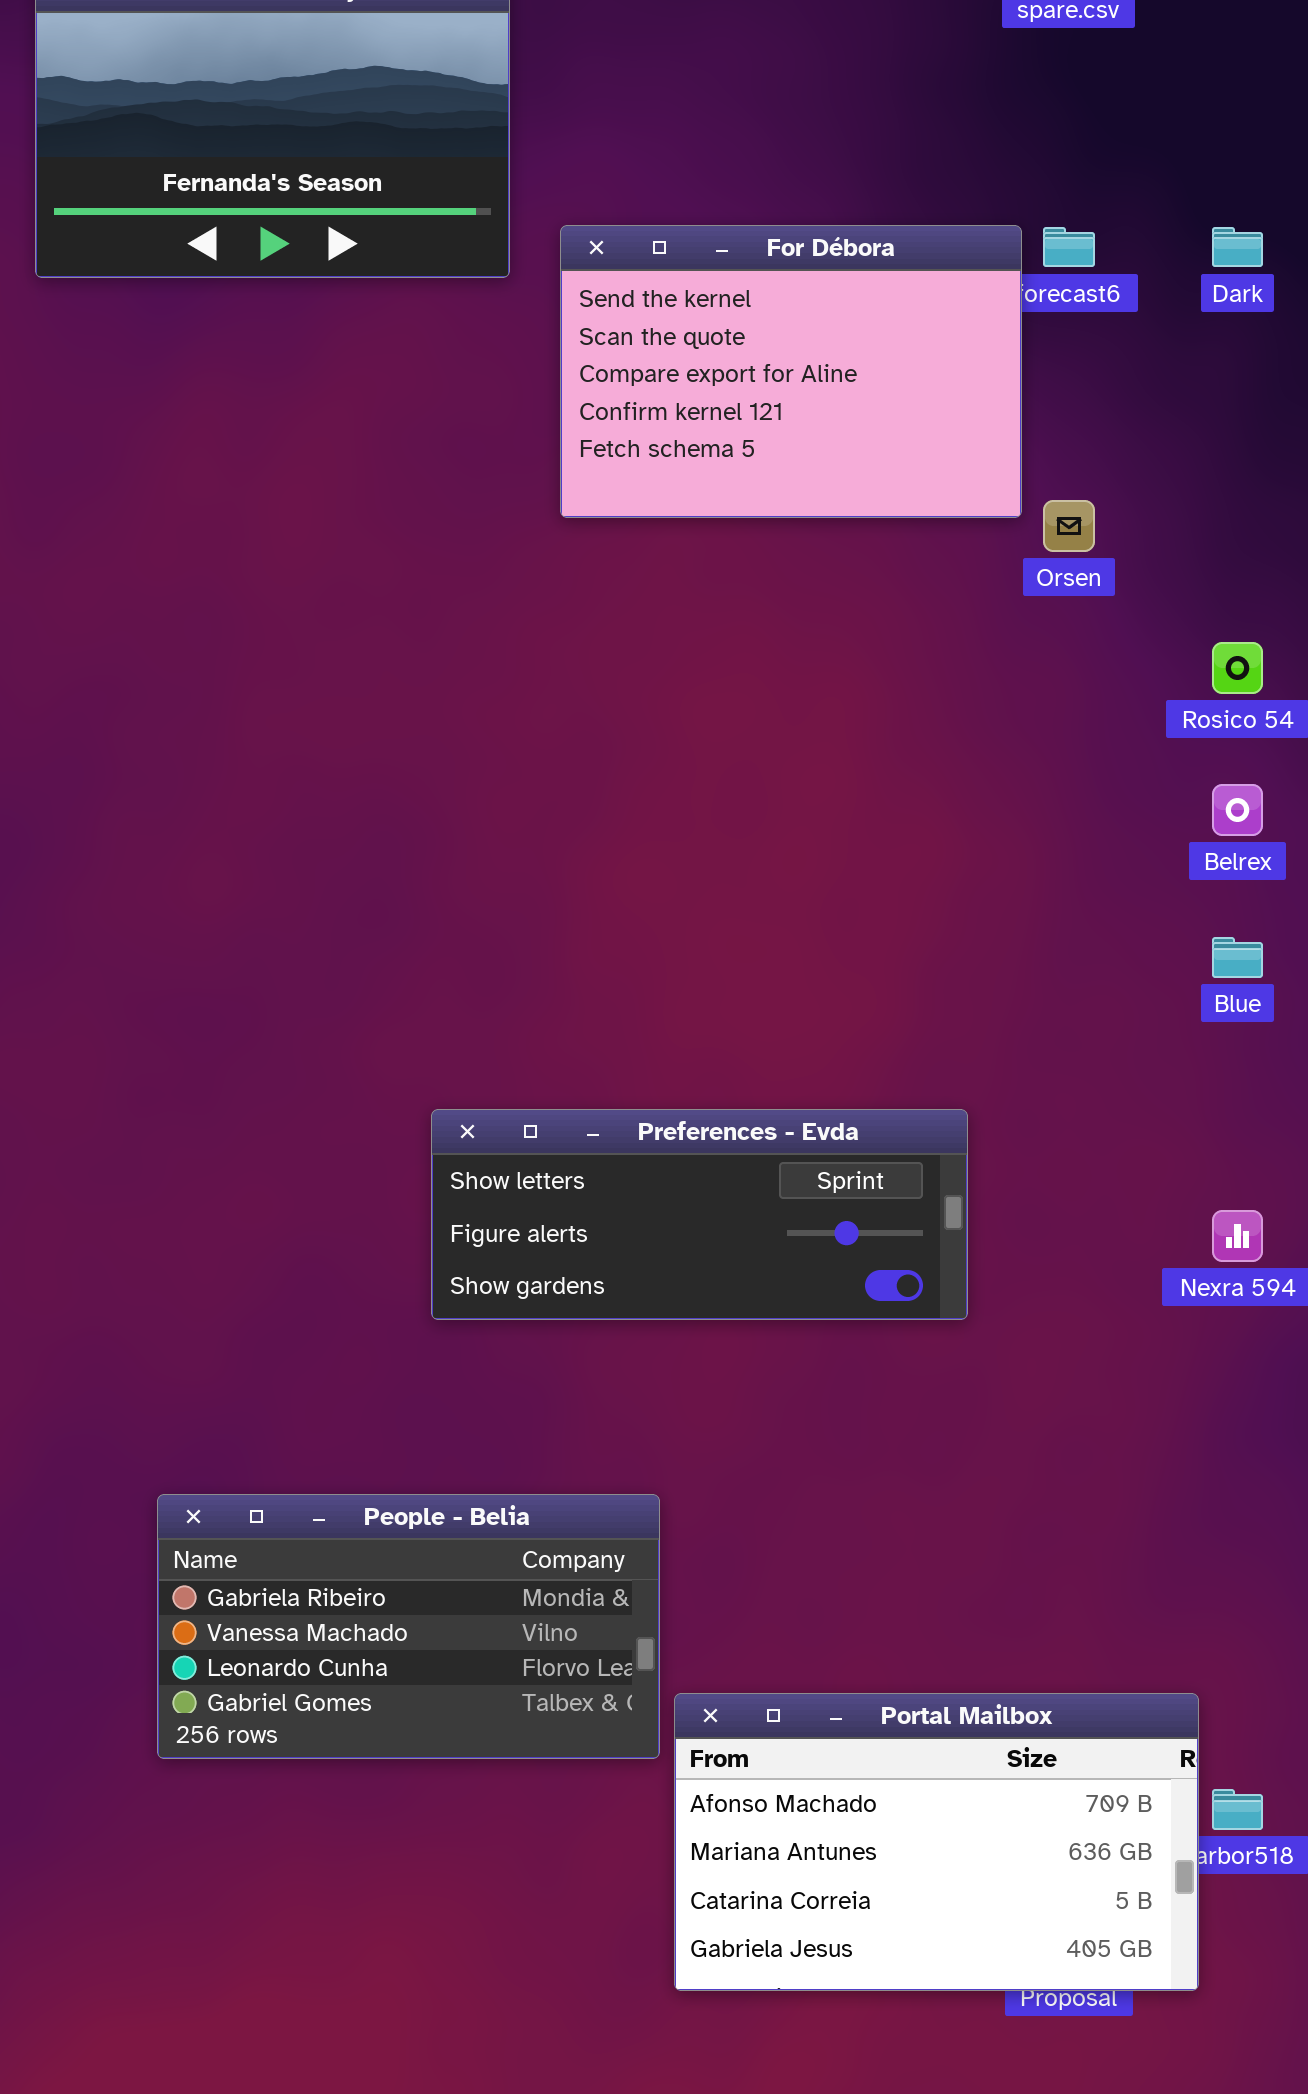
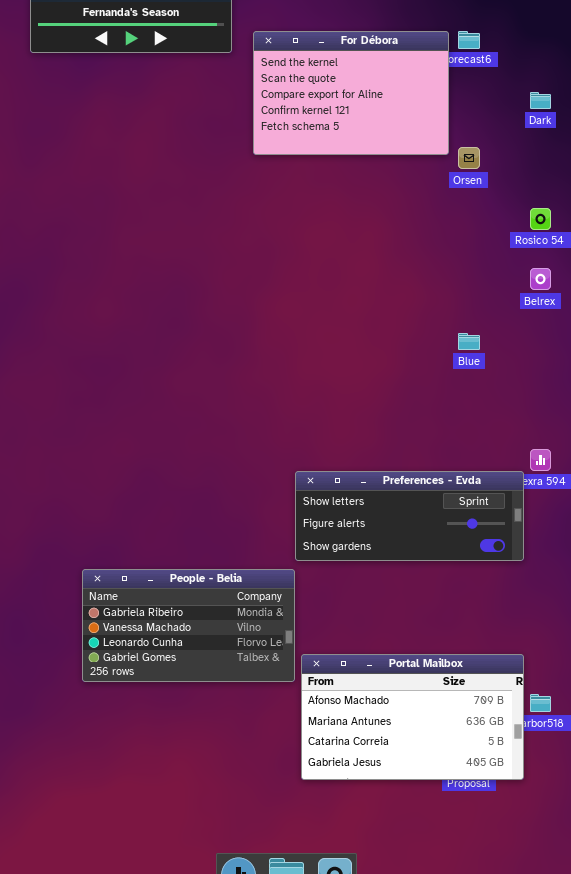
Dark: [1212,227,1263,267] -> [530,92,551,109], moved
Blue: [1212,937,1263,978] -> [458,333,480,350], moved
Preferences - Evda: [431,1109,968,1320] -> [295,471,524,561], moved

